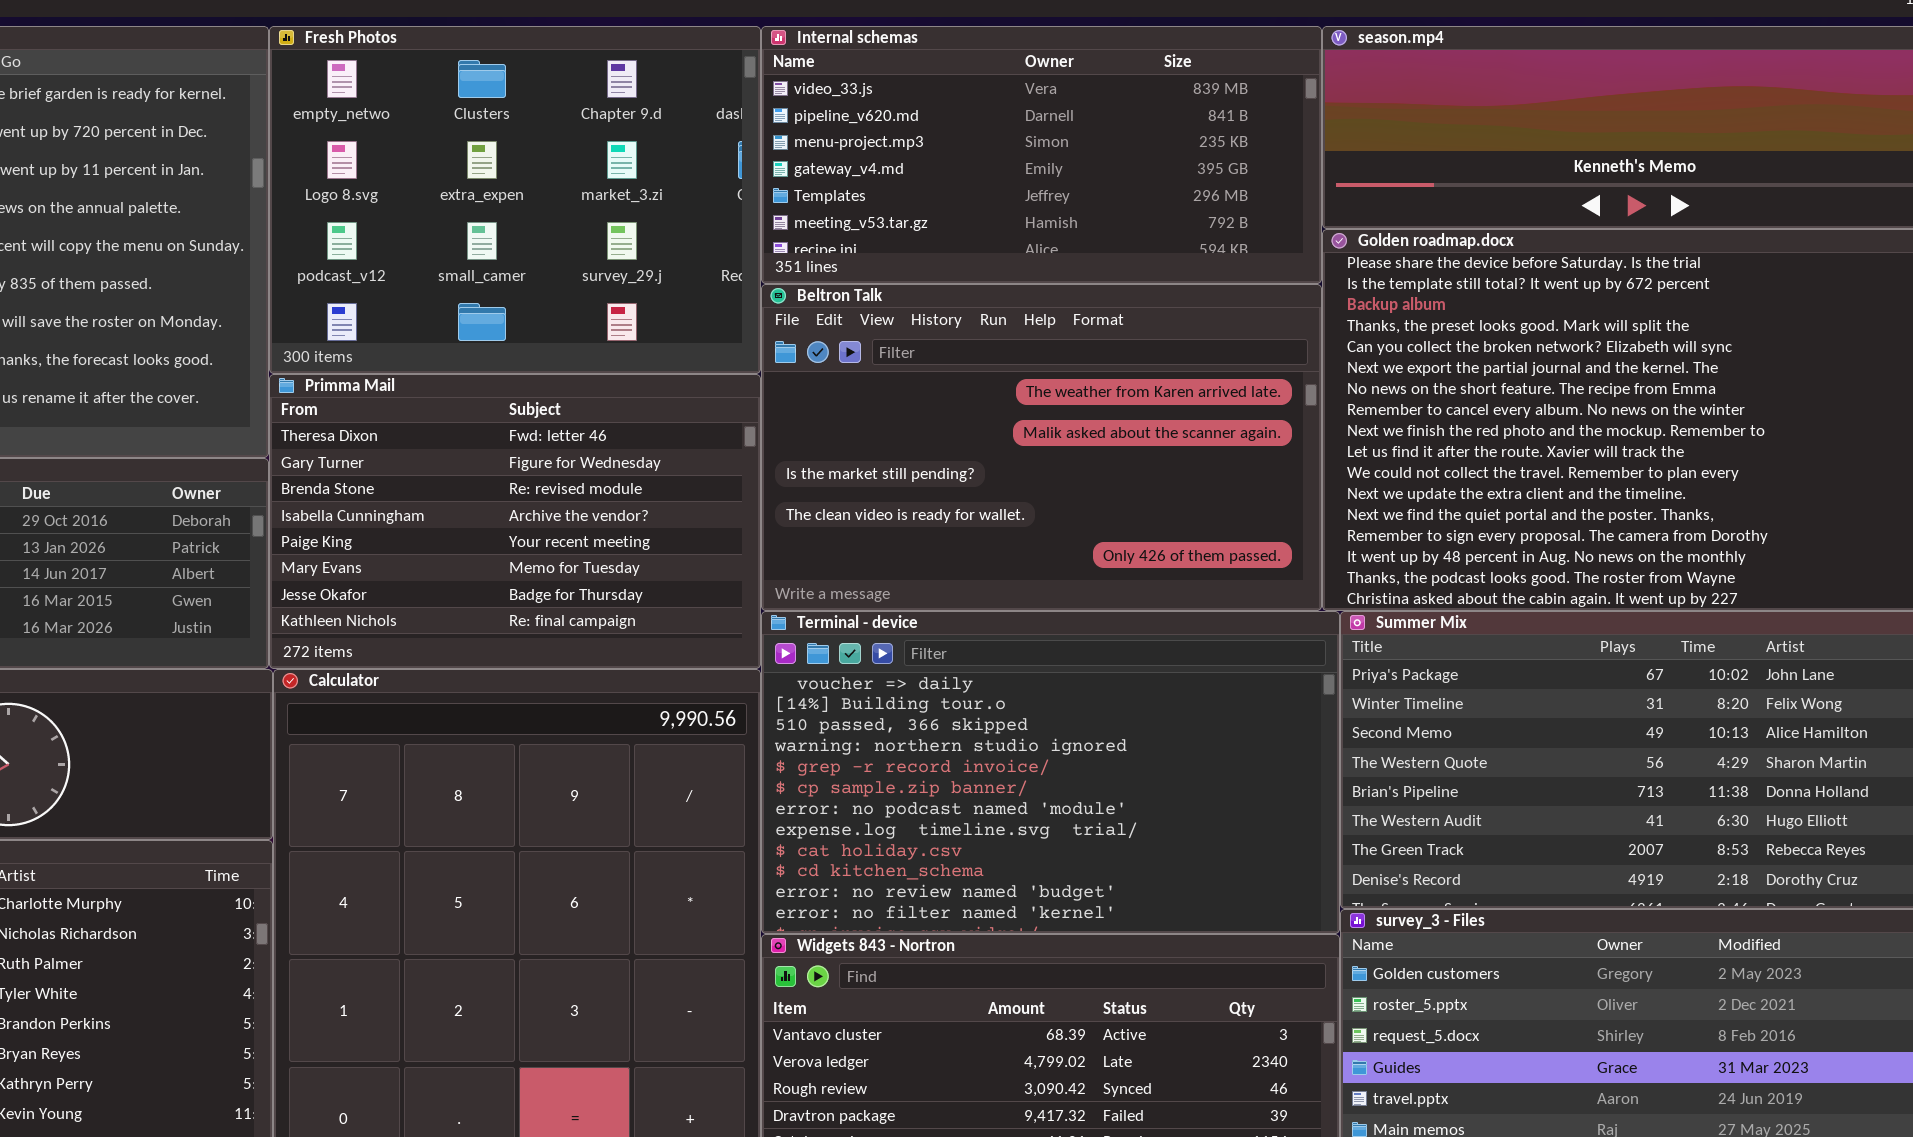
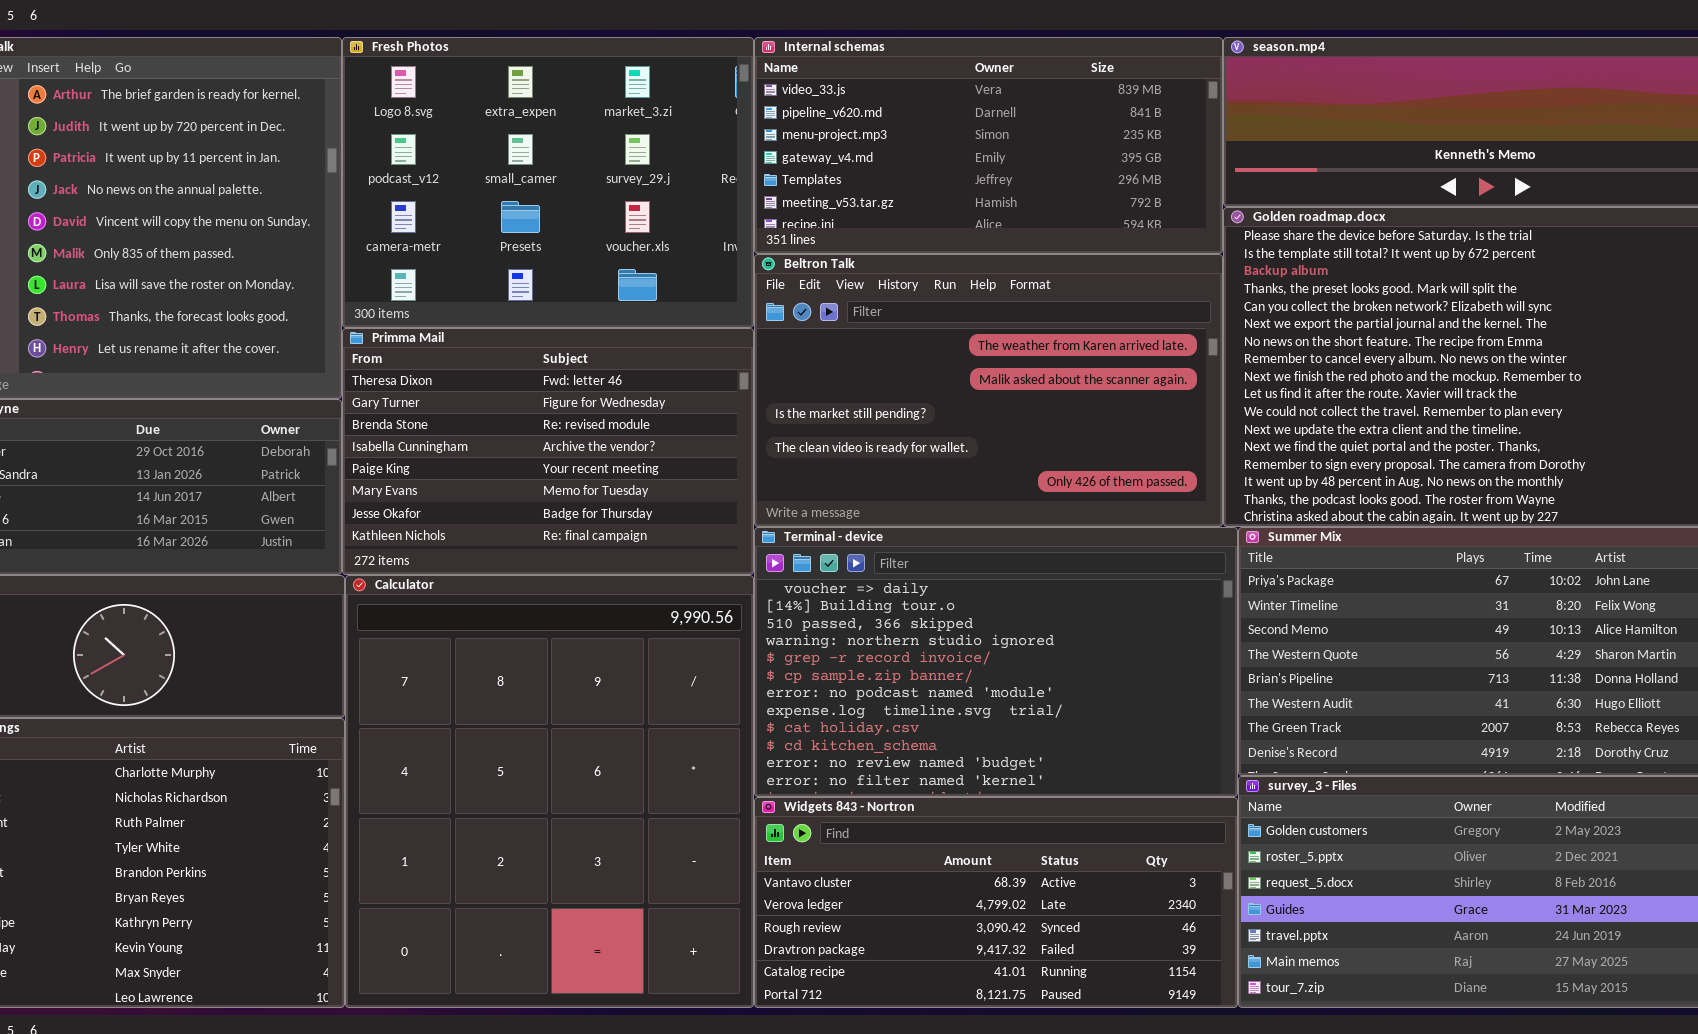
Fresh Photos: [269,26,761,374] -> [342,37,754,328], scrolled down 1 row

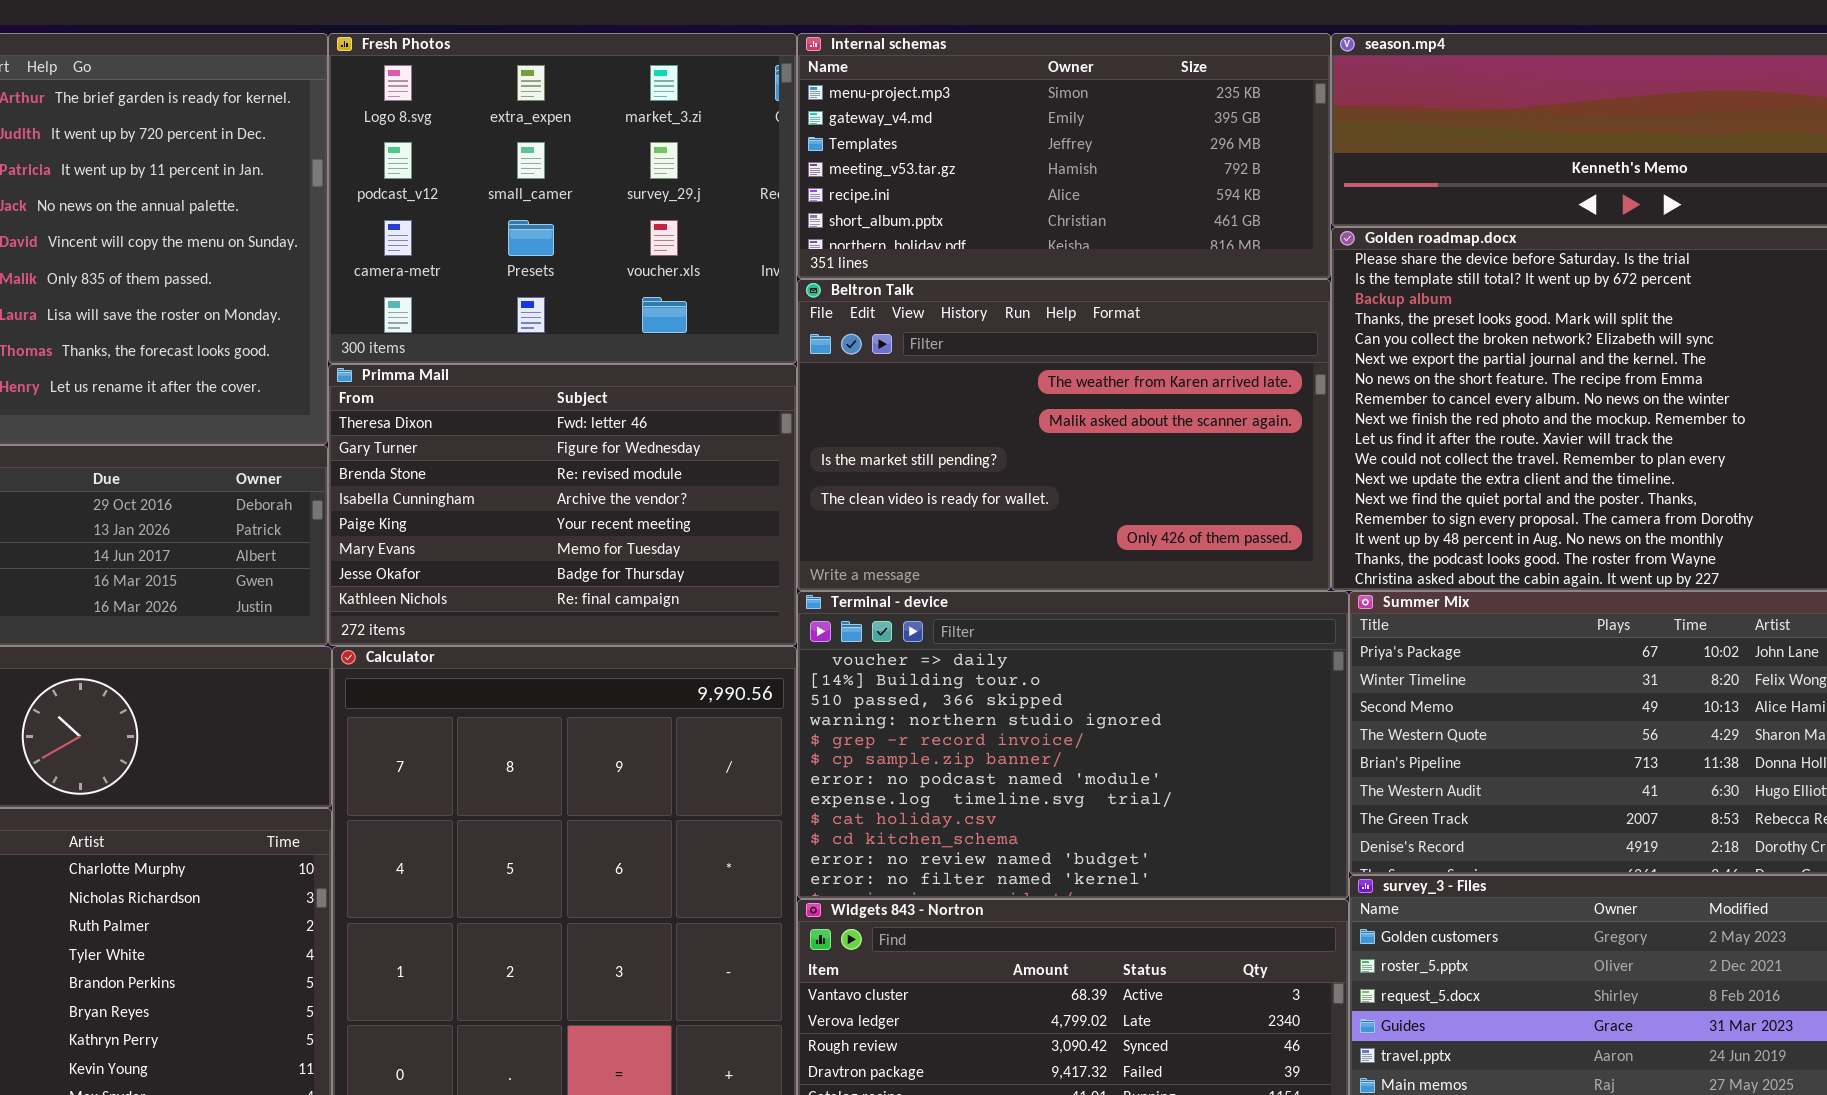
Internal schemas: [754,37,1223,254] -> [797,33,1331,279], scrolled down 2 rows

